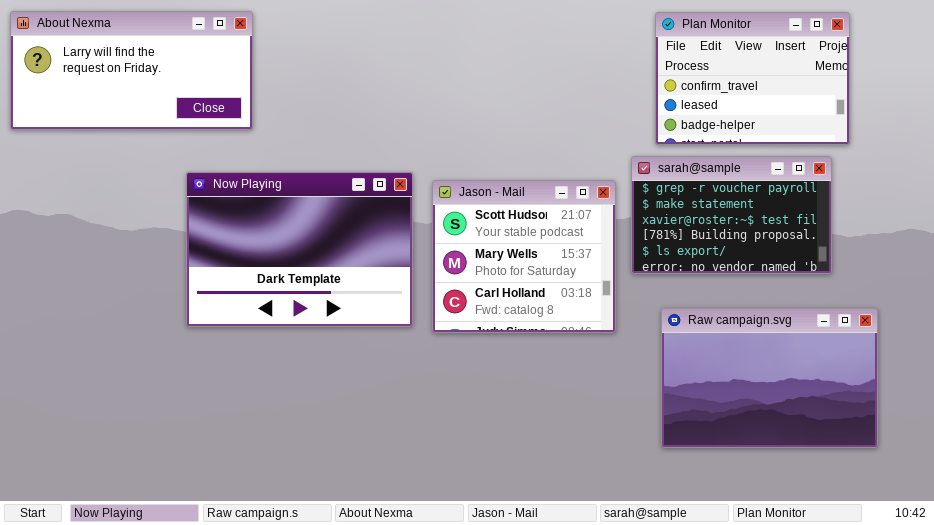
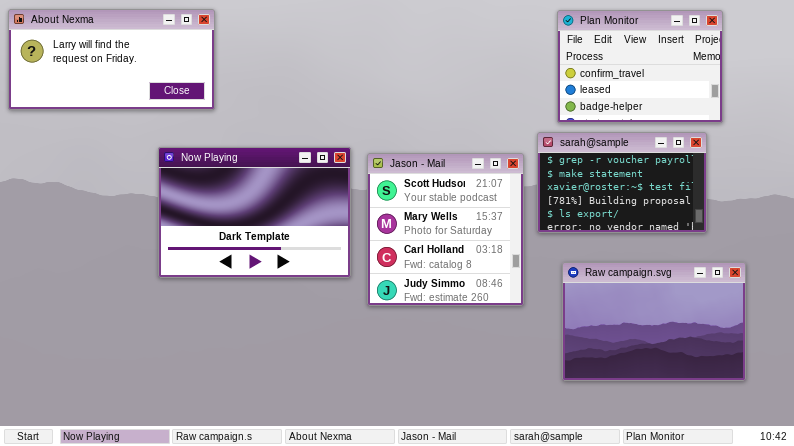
Jason - Mail: [432,180,616,333] -> [367,153,524,306], resized

